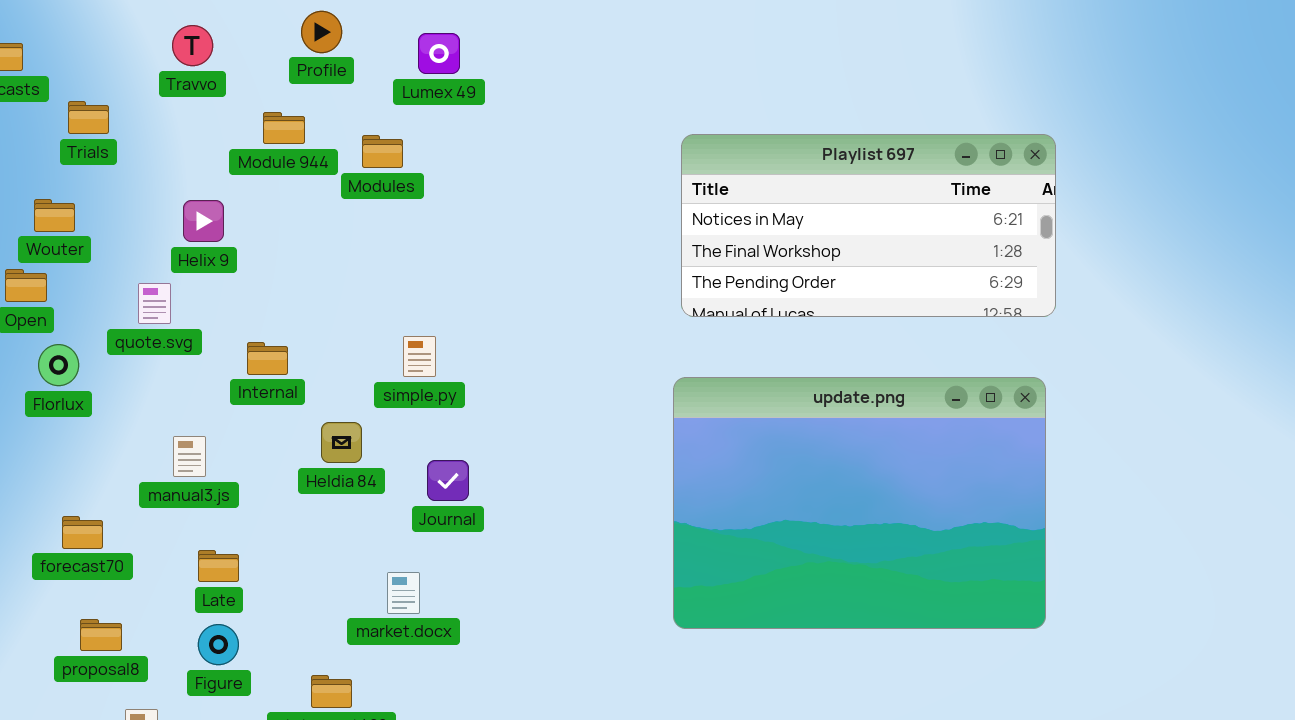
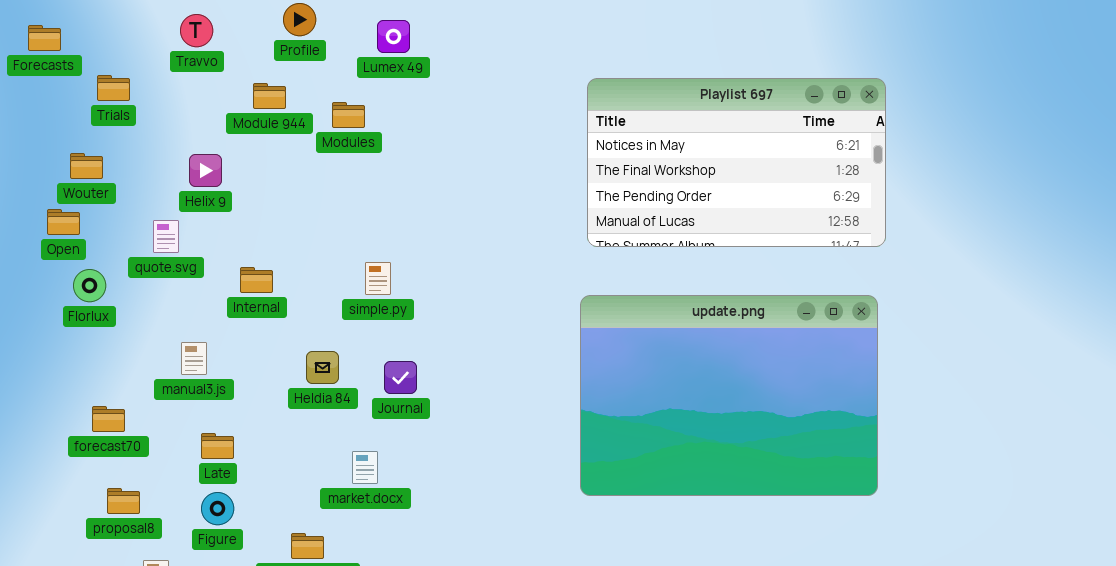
Playlist 697: [681,134,1056,317] -> [587,78,886,247], resized
Heldia 84: [321,422,362,463] -> [306,351,339,384], moved

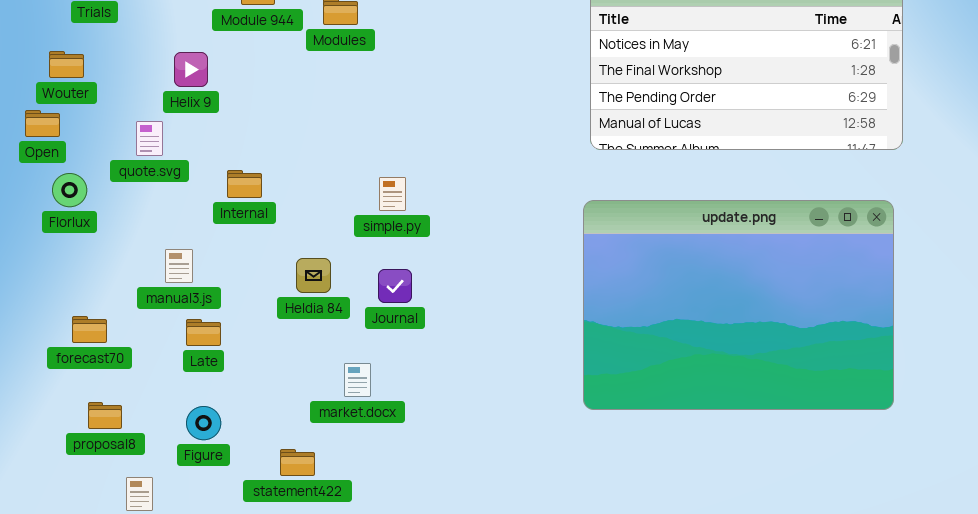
simple.py: [365,262,391,295] -> [379,177,406,211], moved
Late: [201,433,234,459] -> [186,319,221,346], moved

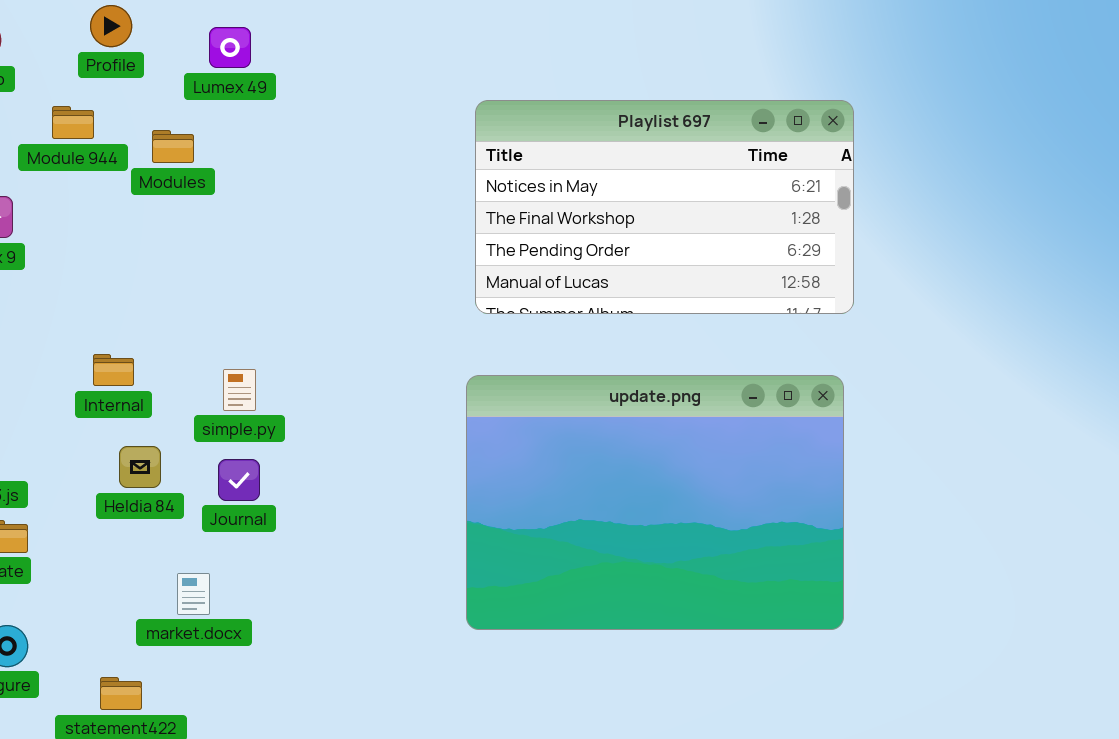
Internal: [227,170,262,198] -> [93,354,134,386], moved
simple.py: [379,177,406,211] -> [223,369,256,411], moved

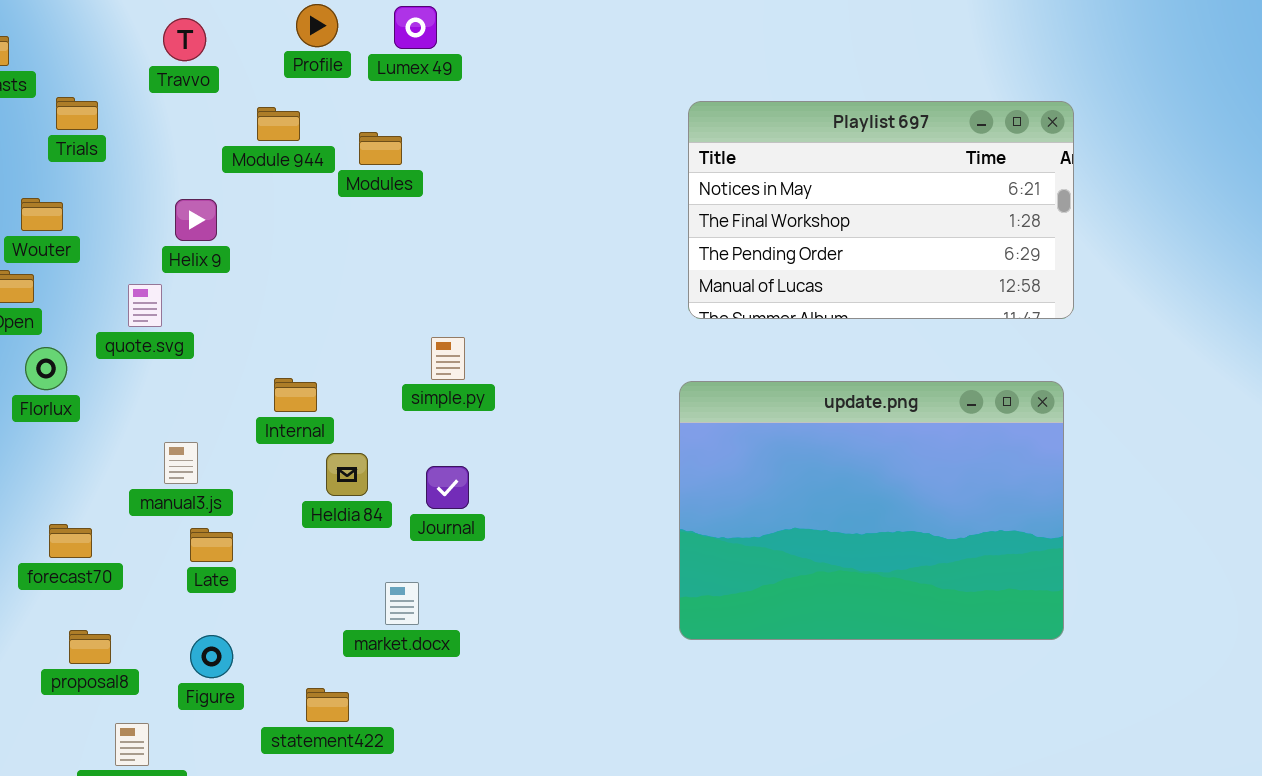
Lumex 49: [209,27,251,68] -> [394,6,437,49], moved
Internal: [93,354,134,386] -> [274,378,317,412], moved
simple.py: [223,369,256,411] -> [431,337,465,380], moved

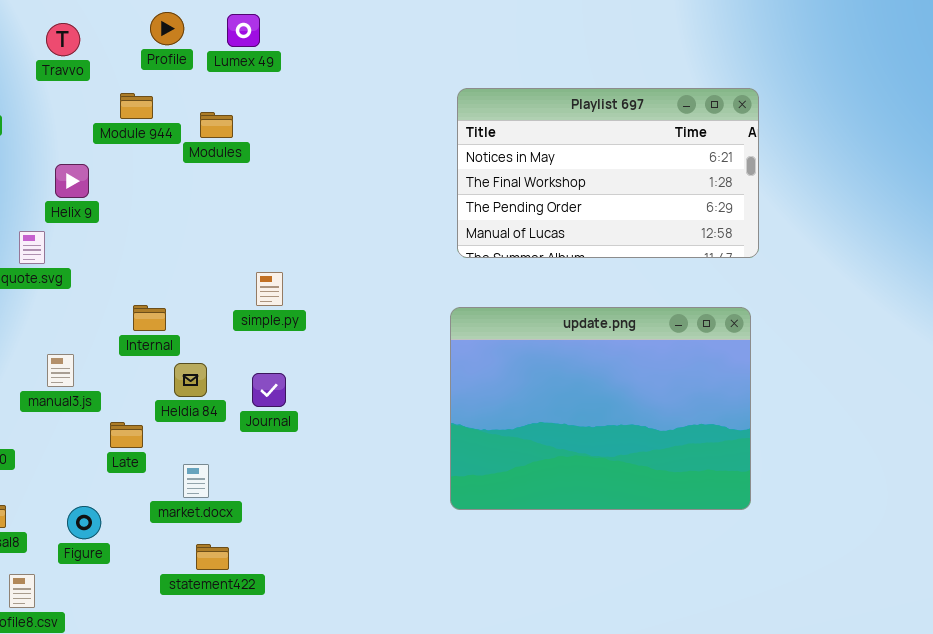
Late: [190,528,233,562] -> [110,422,143,448], moved
market.docx: [385,582,419,625] -> [183,464,209,498], moved
statement422: [306,688,349,722] -> [196,544,229,570], moved

